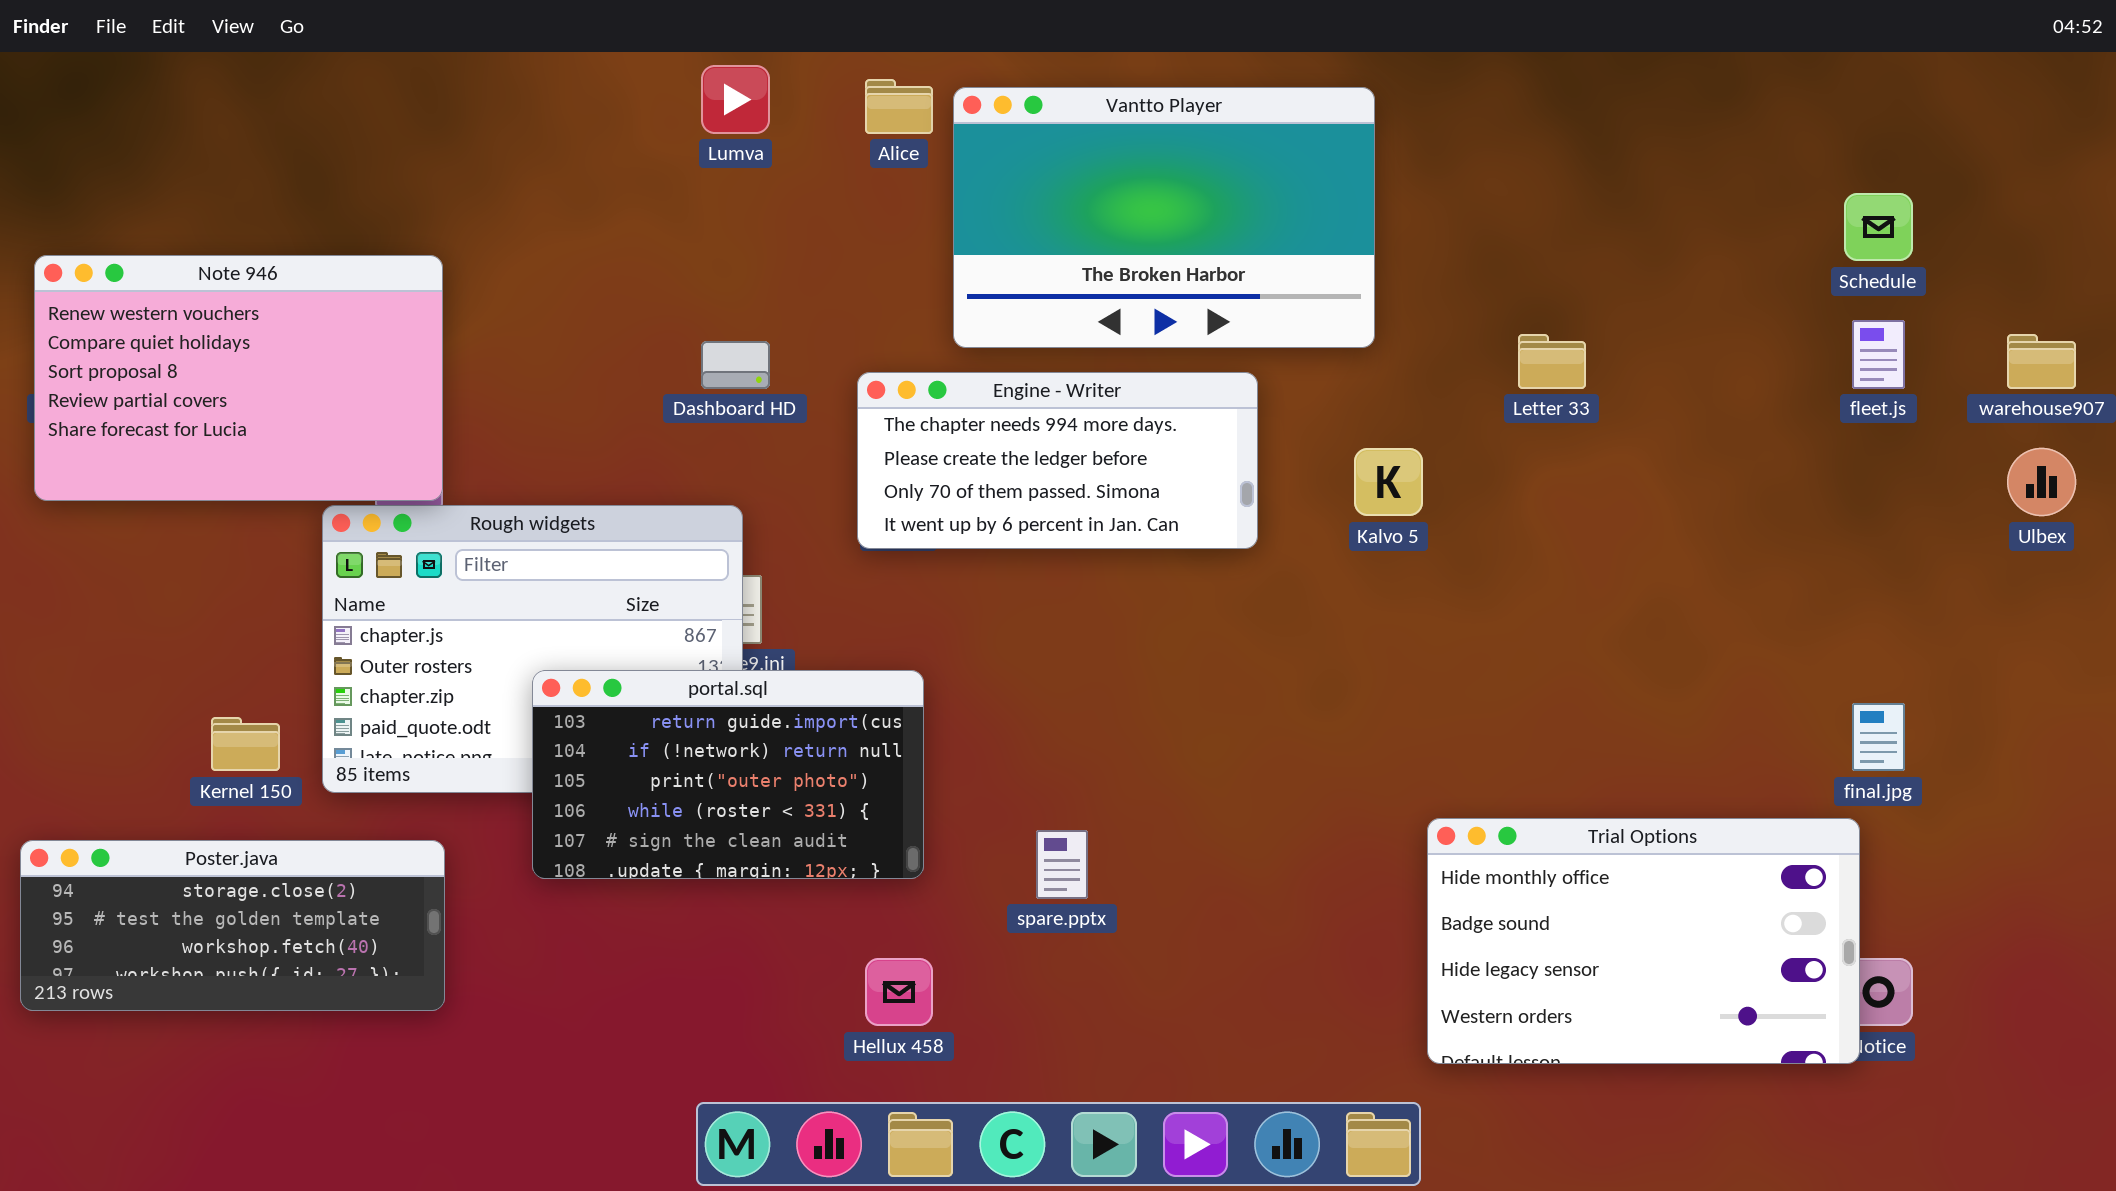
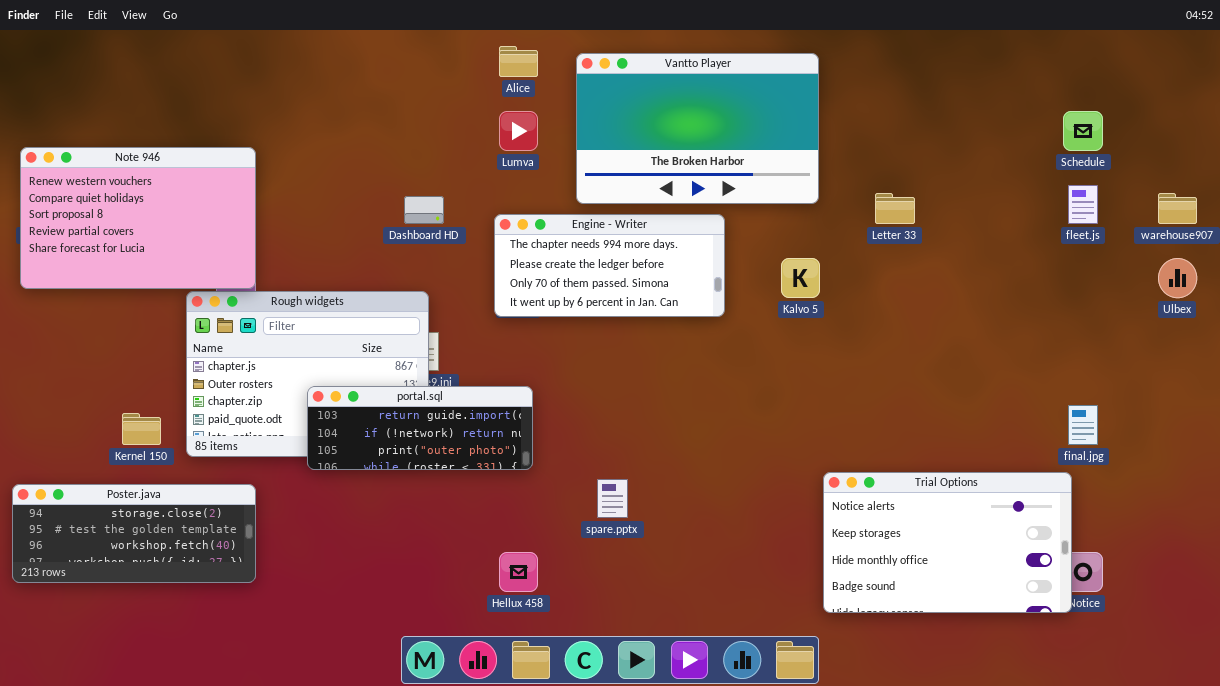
Lumva: [701,65,770,134] -> [499,111,538,151], moved
Vantto Player: [953,87,1375,348] -> [576,53,819,204], moved
portal.sql: [532,670,924,879] -> [307,386,533,470], resized
Trial Options: [1427,818,1860,1064] -> [823,472,1072,613], scrolled up 2 rows

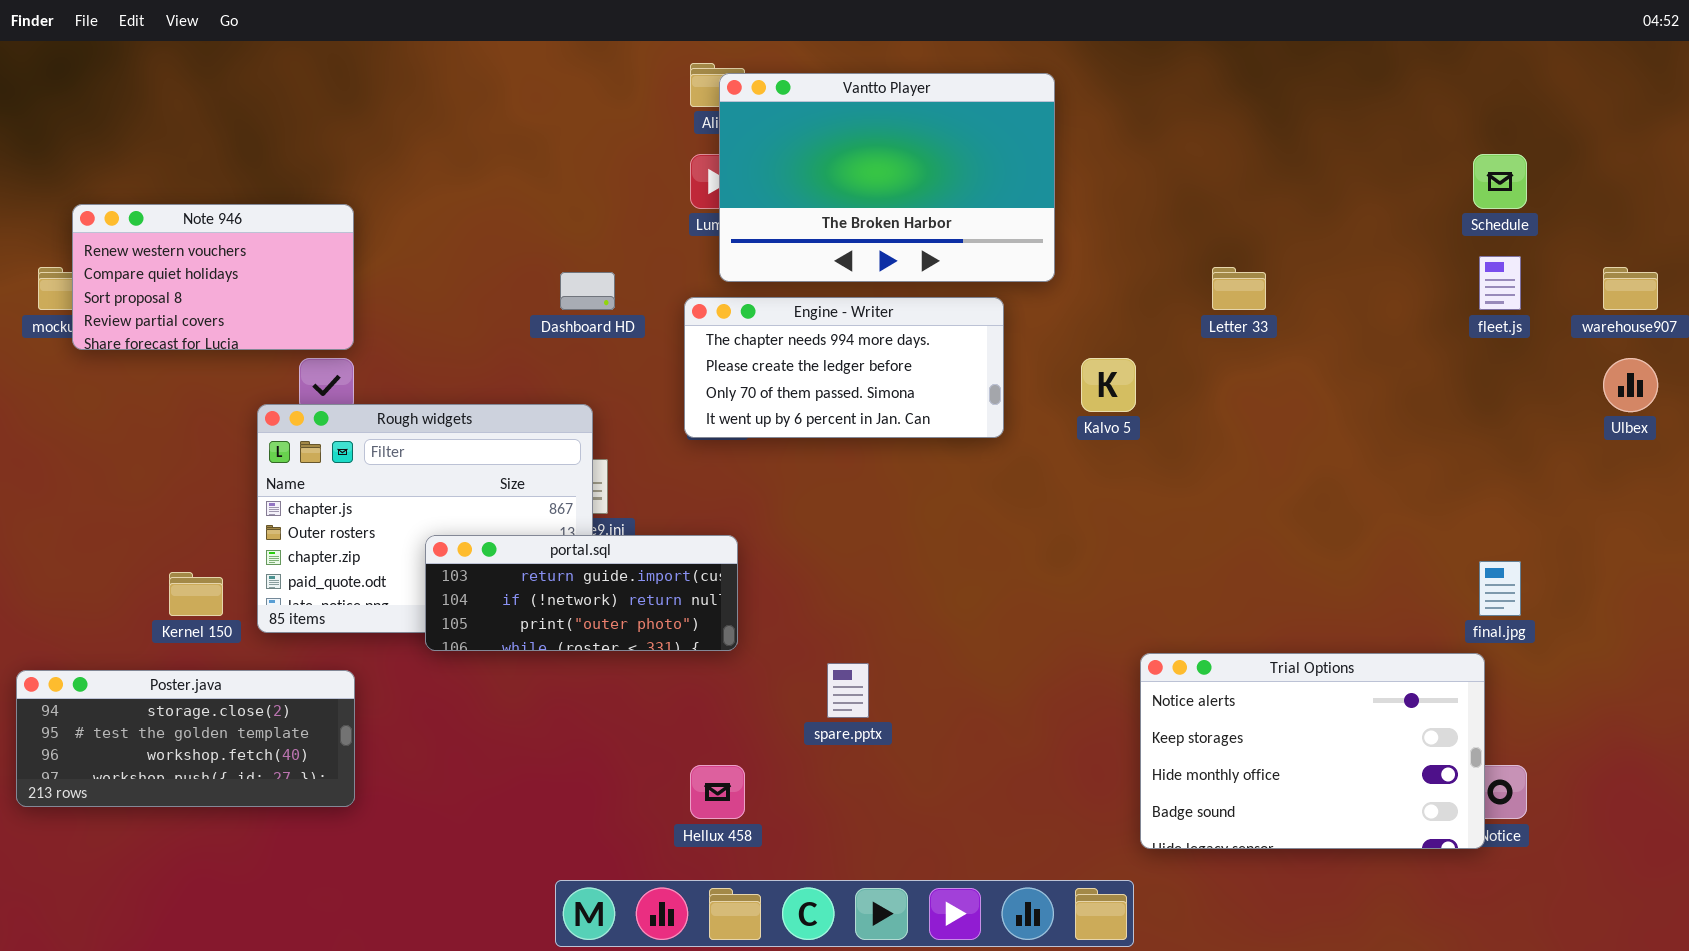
Vantto Player: [576,53,819,204] -> [719,73,1055,282], moved
Note 946: [20,147,256,289] -> [72,204,354,350], resized

